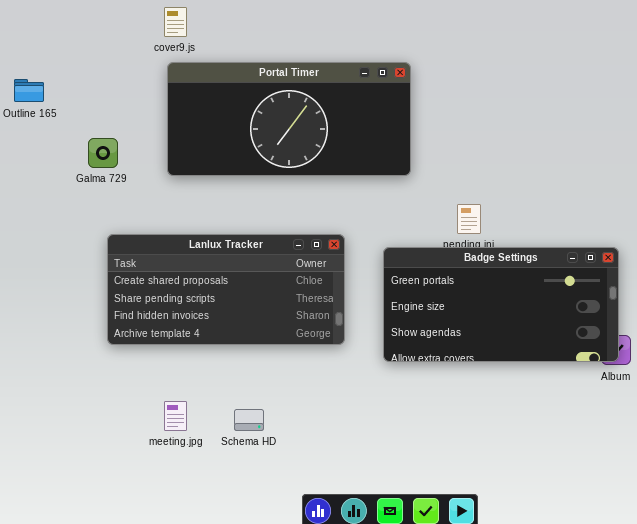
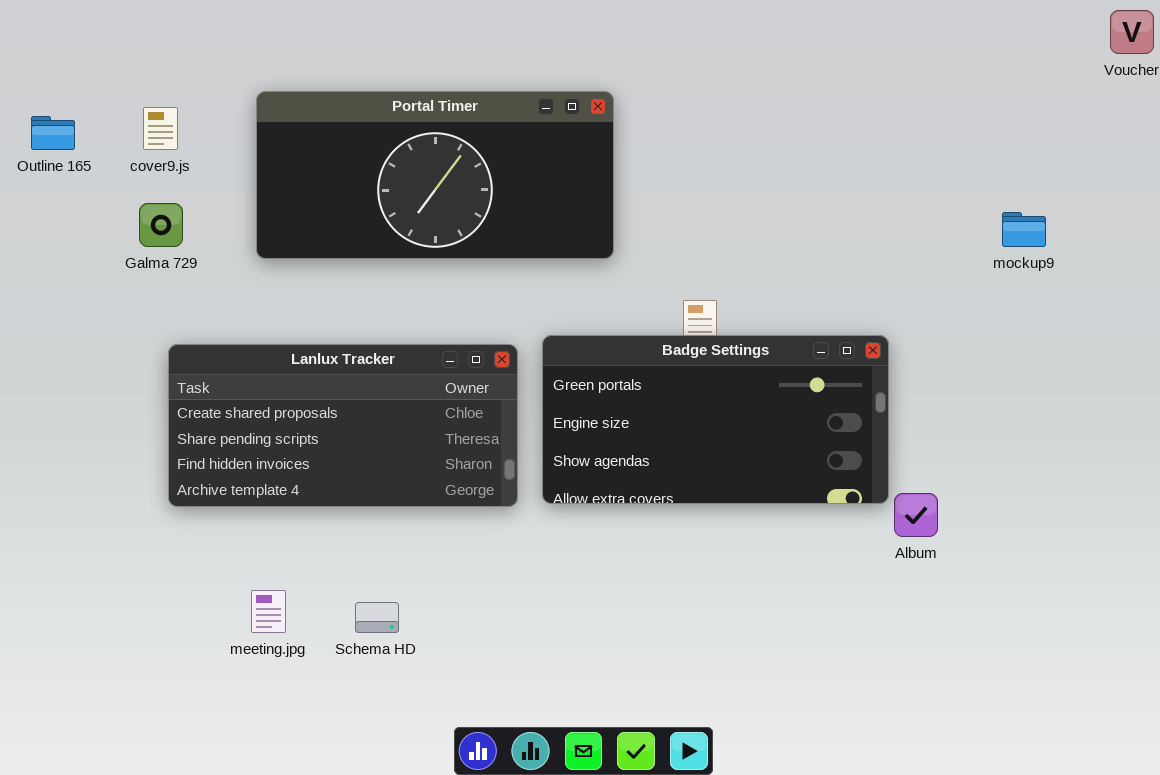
cover9.js: [164,7,187,37] -> [143,107,178,150], moved
Badge Settings: [383,247,619,362] -> [542,335,889,504], moved

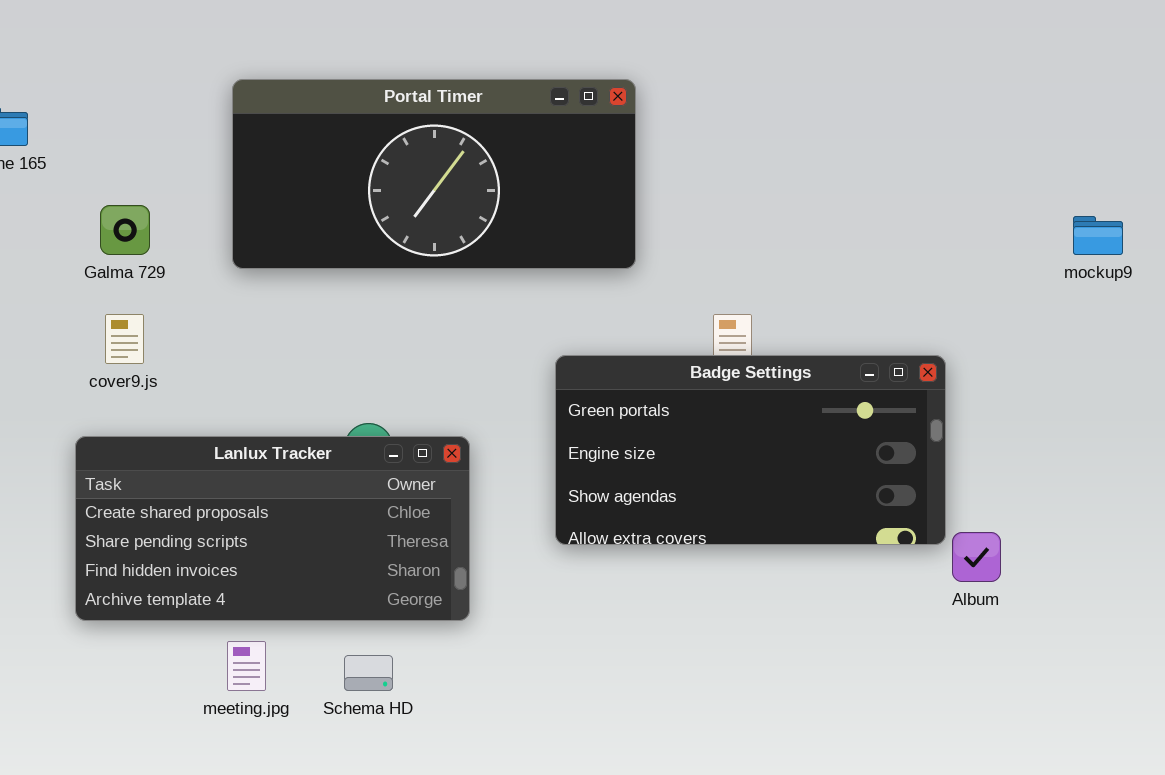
cover9.js: [143,107,178,150] -> [105,314,144,364], moved
Lanlux Tracker: [168,344,518,507] -> [75,436,470,621], moved

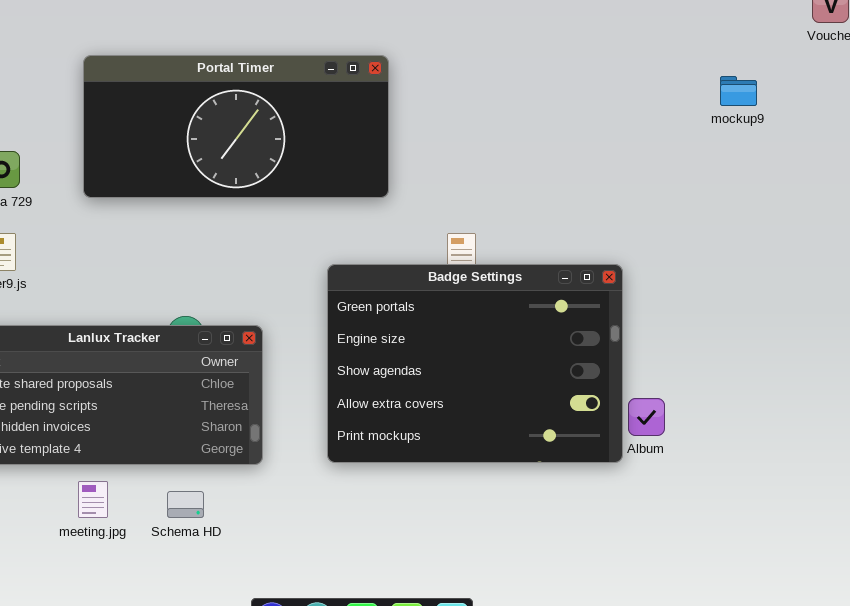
mockup9: [1073,216,1123,255] -> [720,76,757,106], moved
Badge Settings: [555,355,946,545] -> [327,264,623,463], resized

